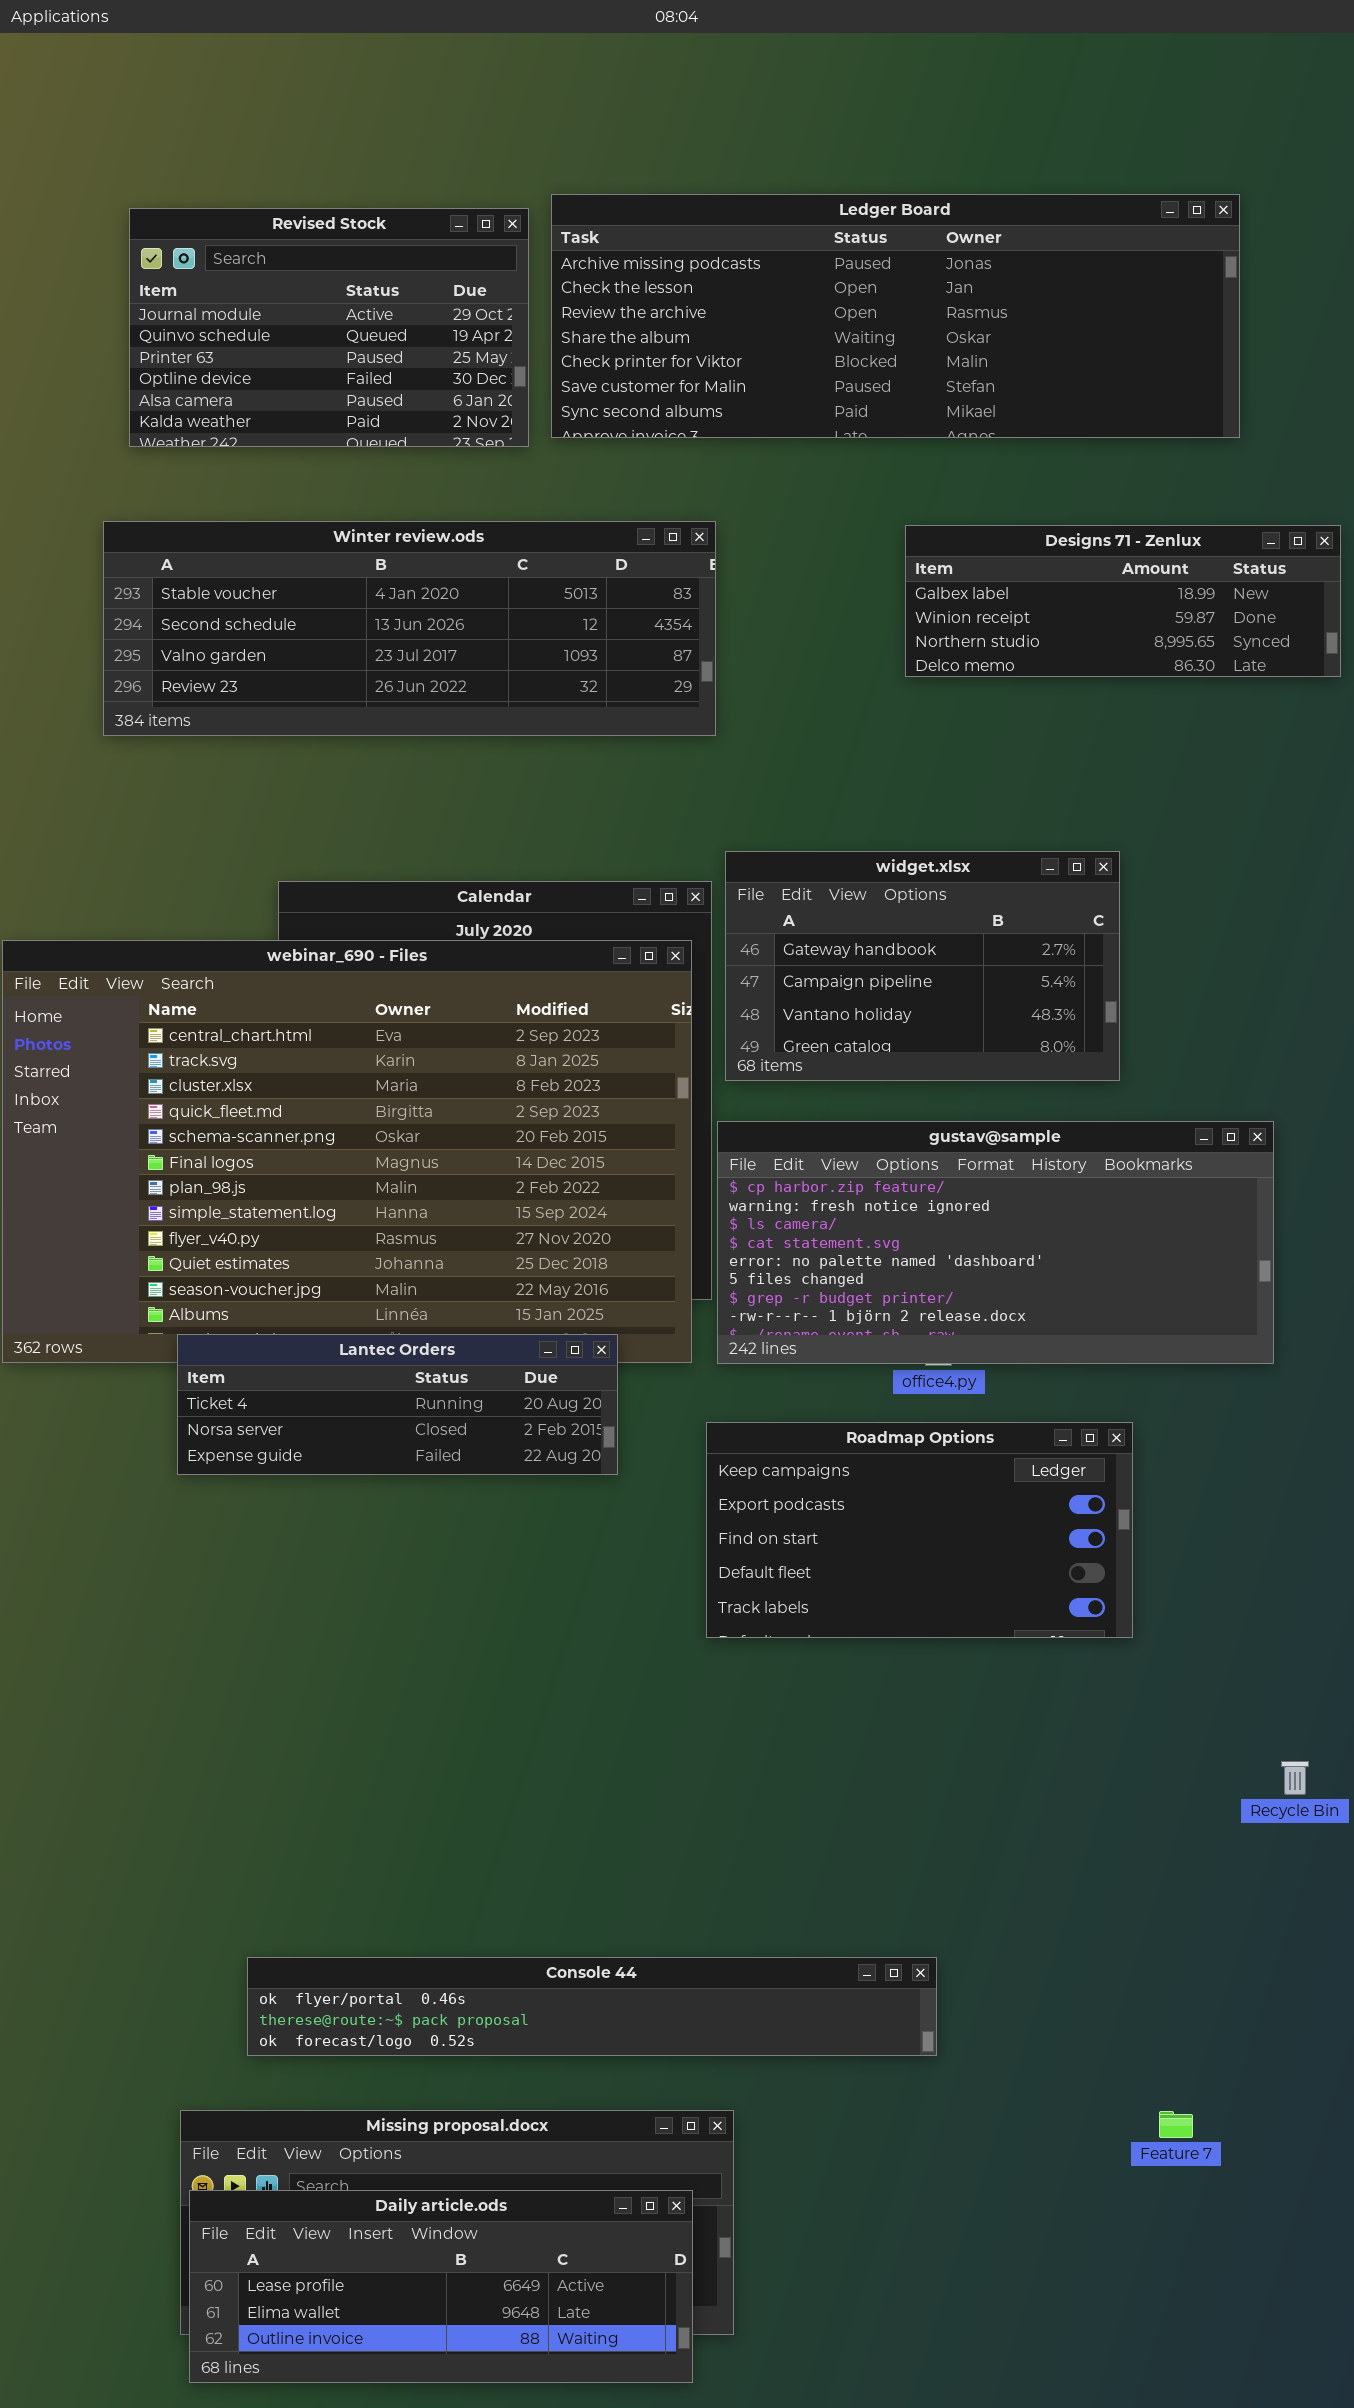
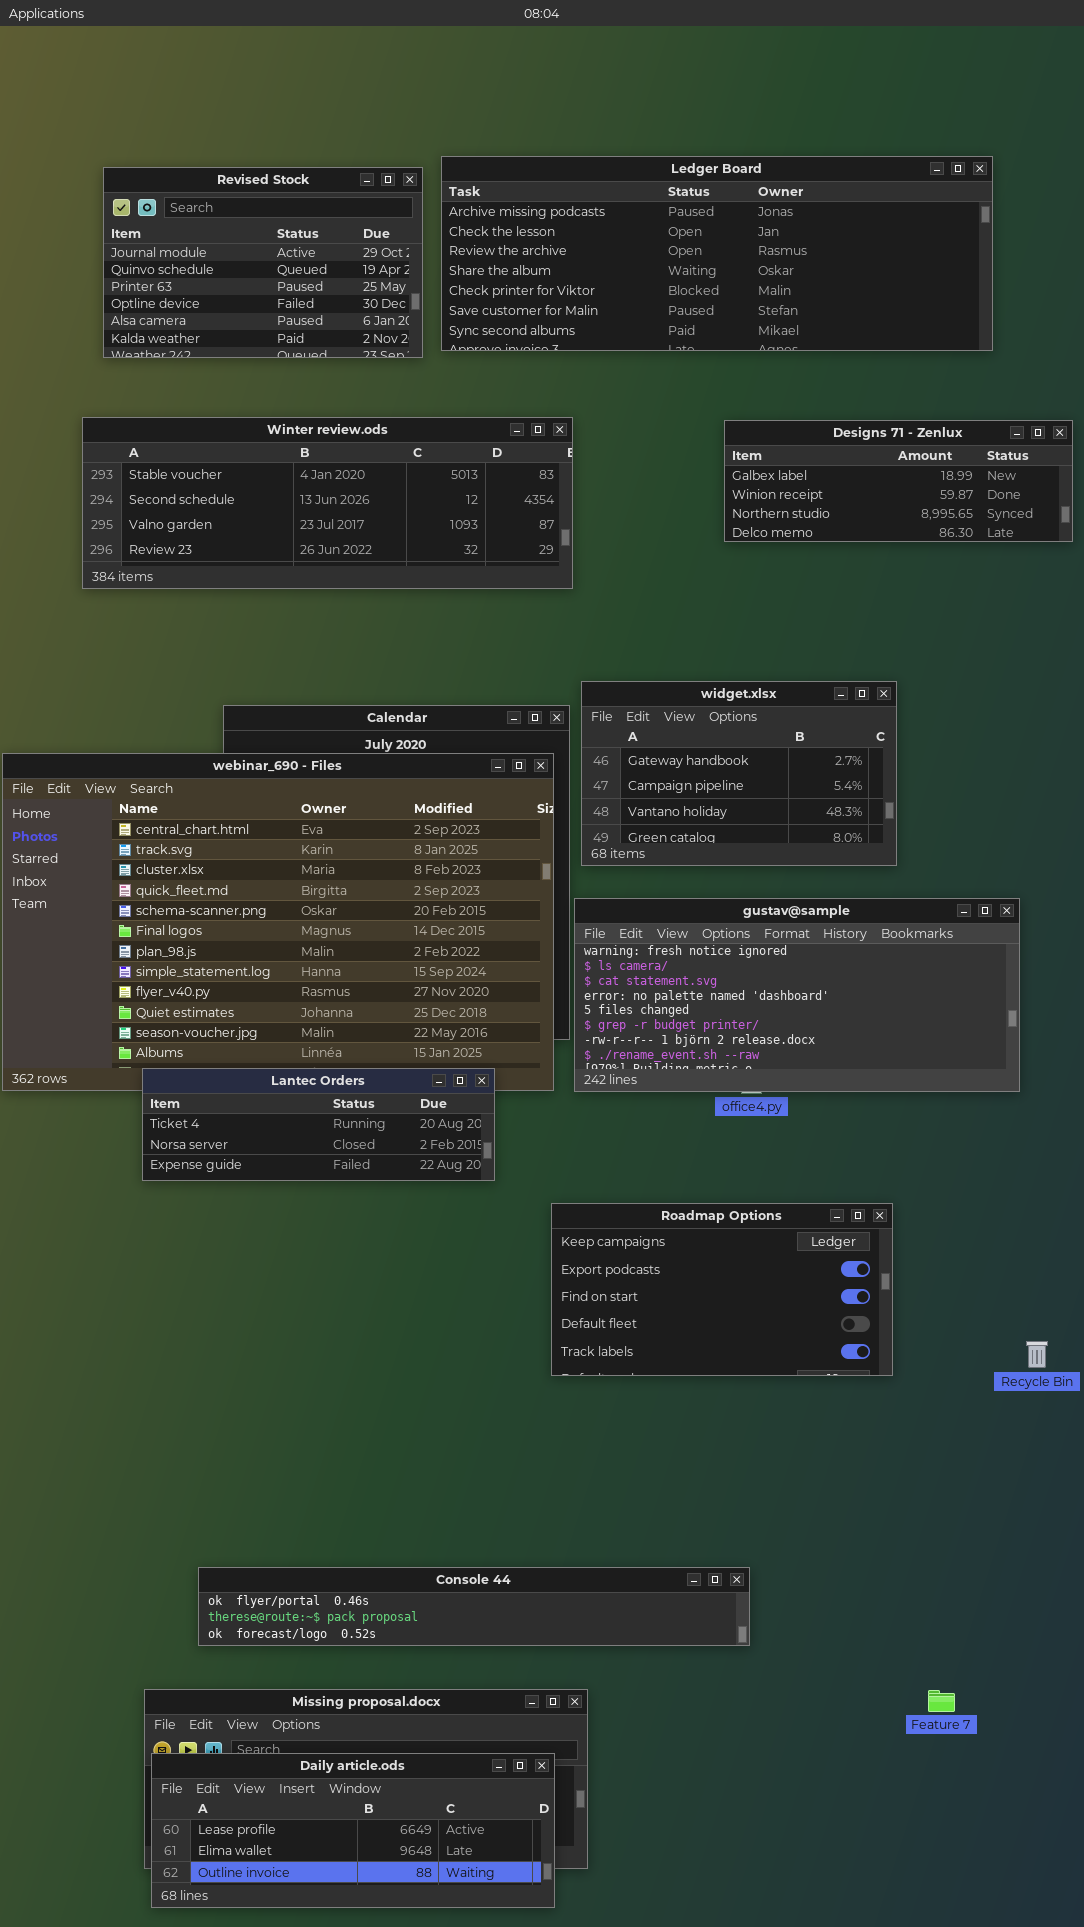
gustav@sample: [717,1121,1274,1364] -> [574,898,1020,1092], scrolled down 1 row
Roadmap Options: [706,1422,1133,1638] -> [551,1203,893,1376], moved
Recycle Bin: [1281,1761,1309,1795] -> [1026,1341,1048,1368], moved

